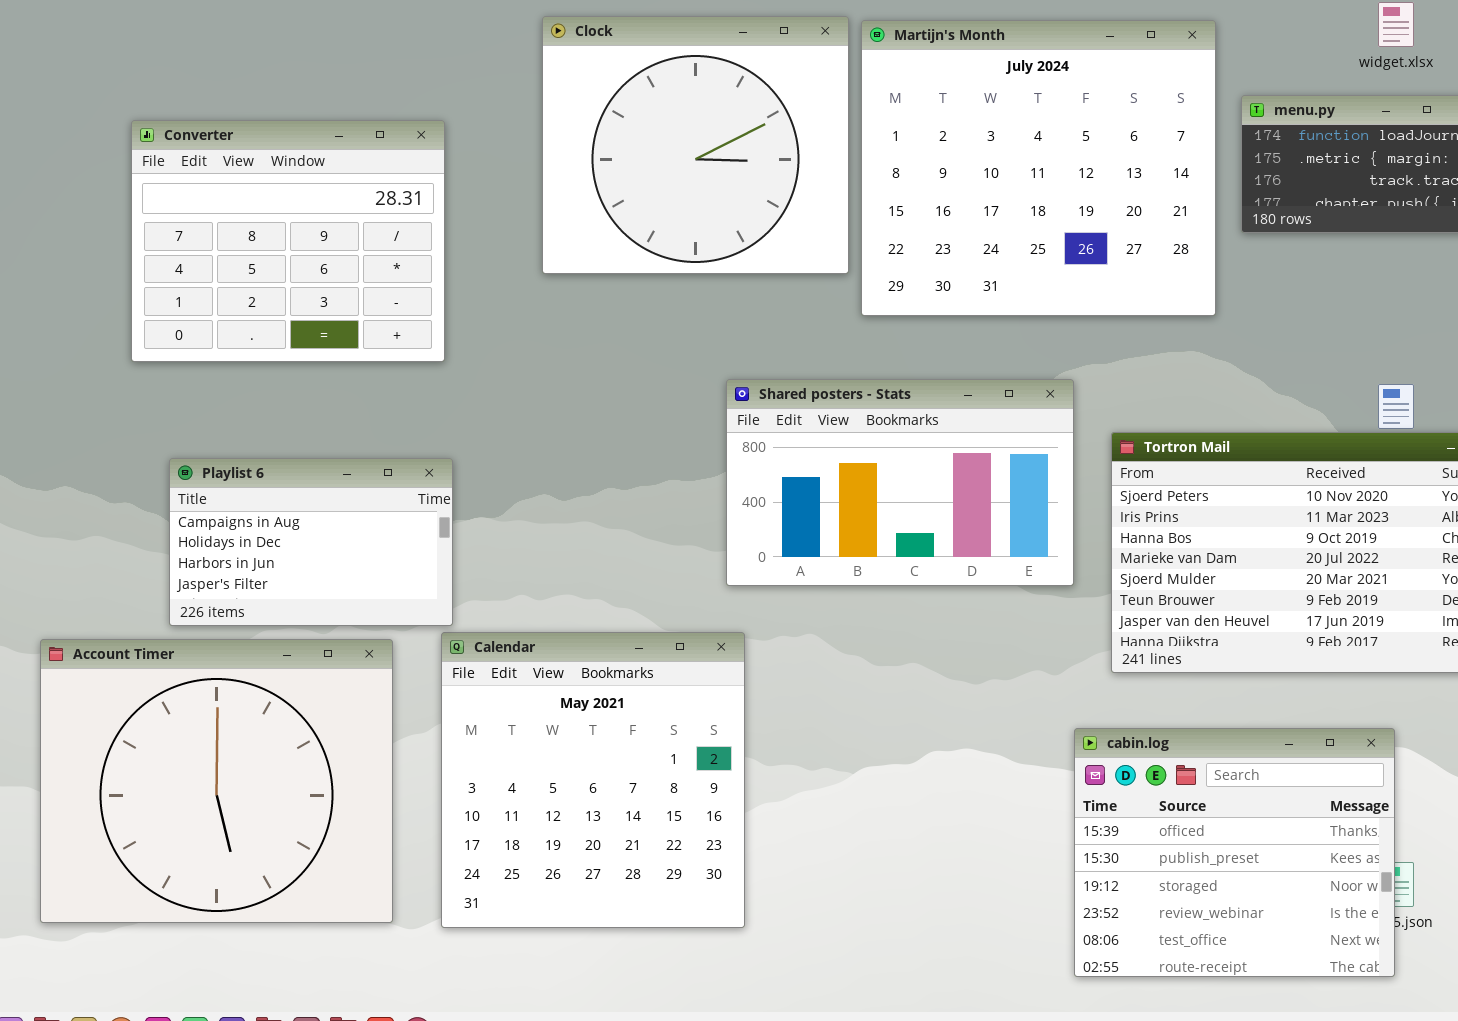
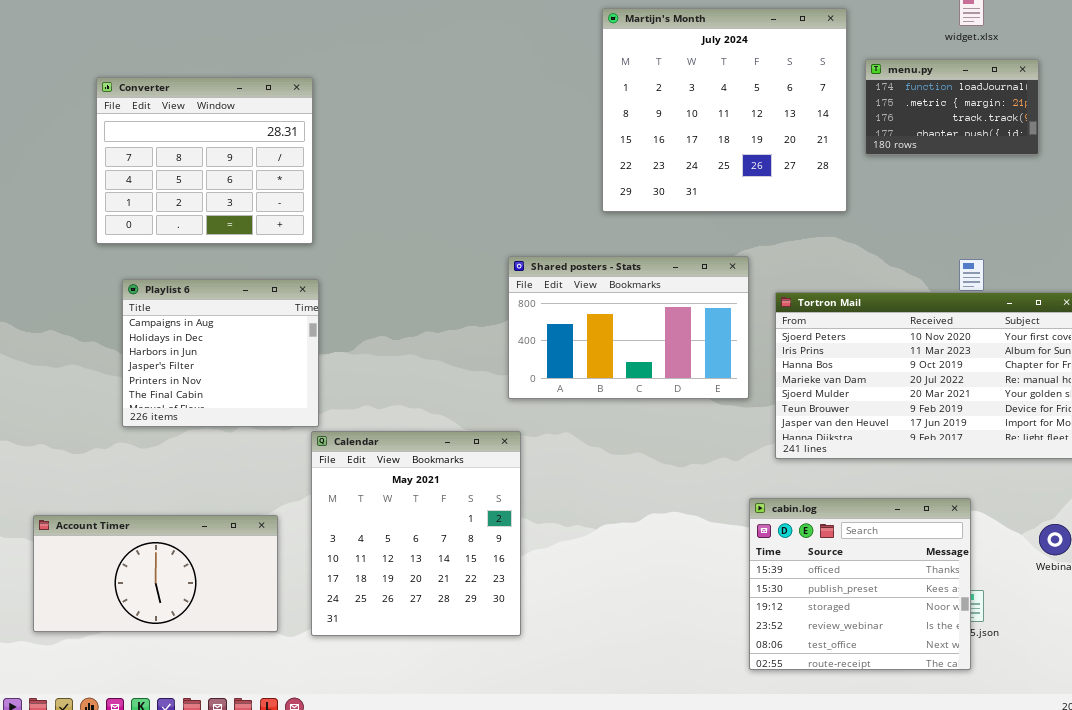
Clock: [542,16,849,274] -> none, closed
Playlist 6: [169,458,453,626] -> [122,279,319,427], resized
Account Timer: [40,639,393,923] -> [33,515,278,632], resized

